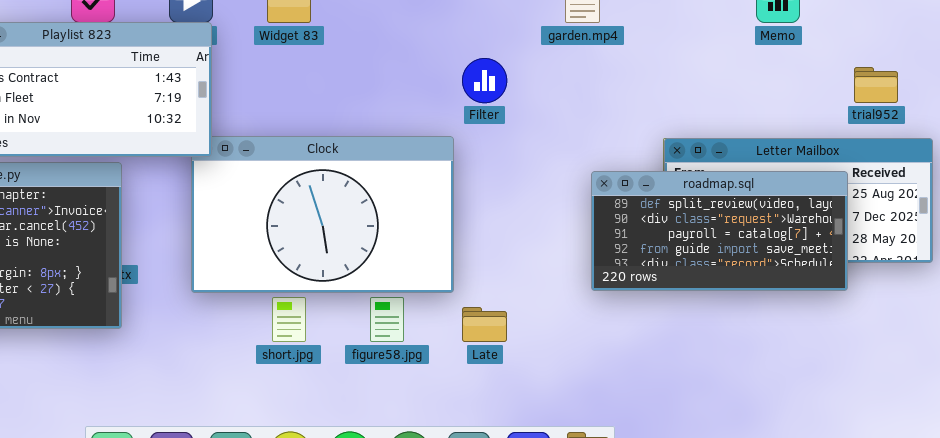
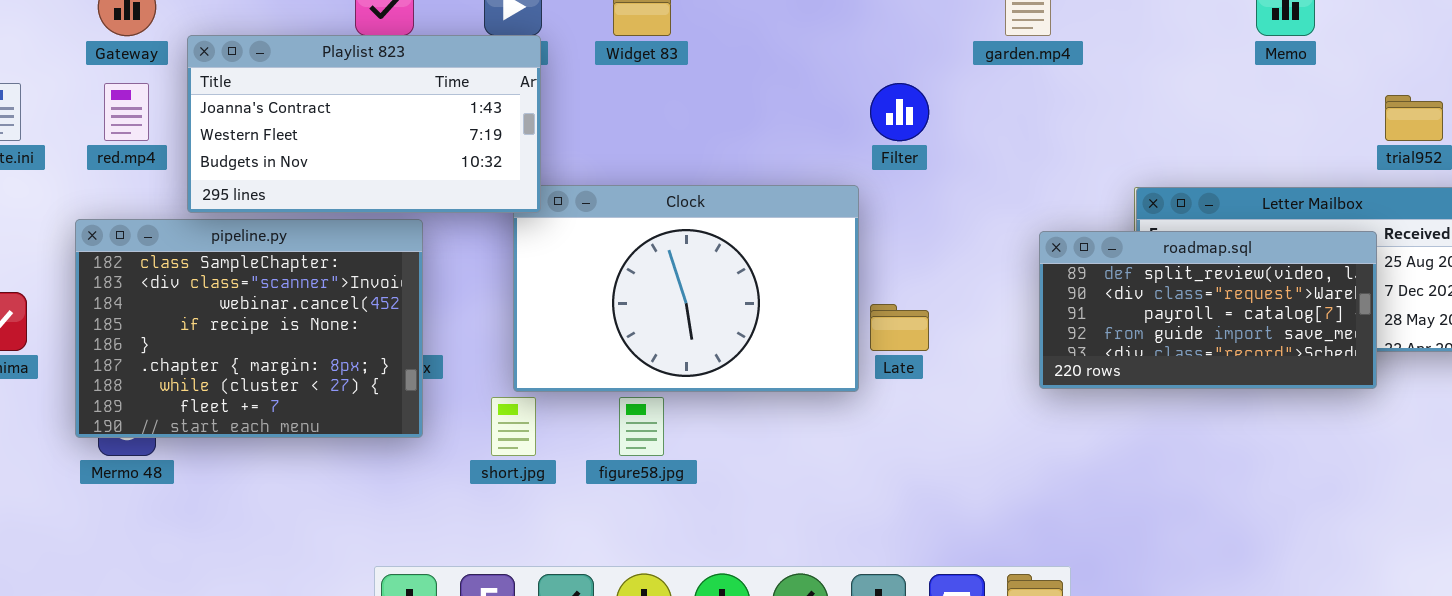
short.jpg: [272,297,306,342] -> [491,397,536,456], moved
figure58.jpg: [370,297,404,342] -> [619,397,664,456], moved
Late: [462,307,507,342] -> [870,304,929,351], moved

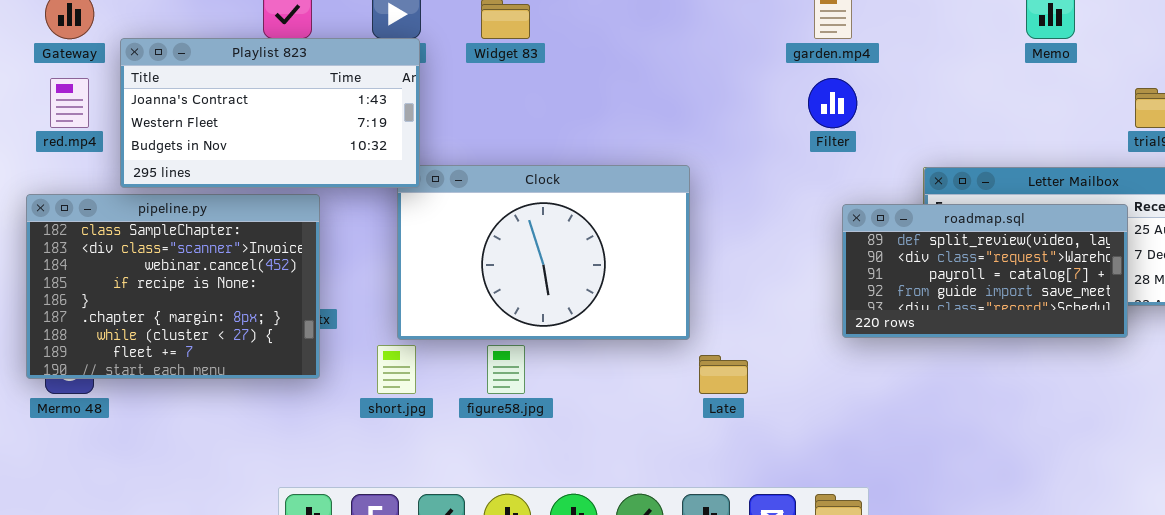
Filter: [870,83,929,141] -> [808,78,857,128], moved
Late: [870,304,929,351] -> [699,355,748,394], moved

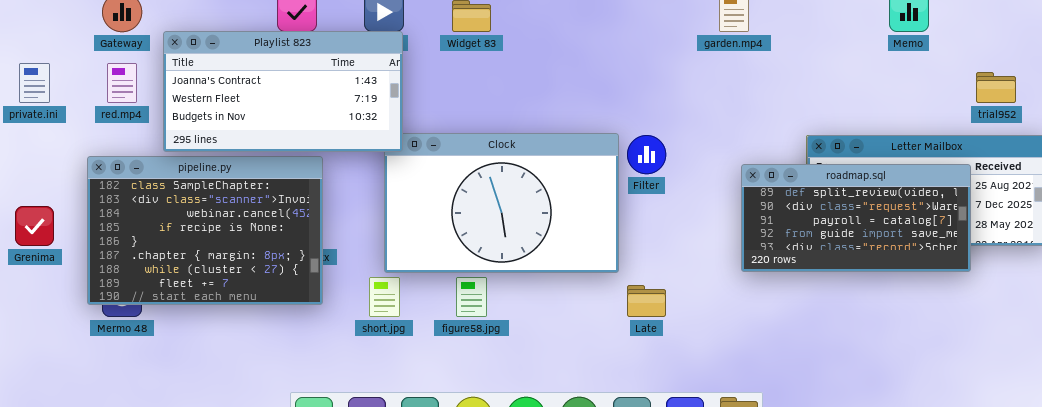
Filter: [808,78,857,128] -> [627,135,666,174], moved

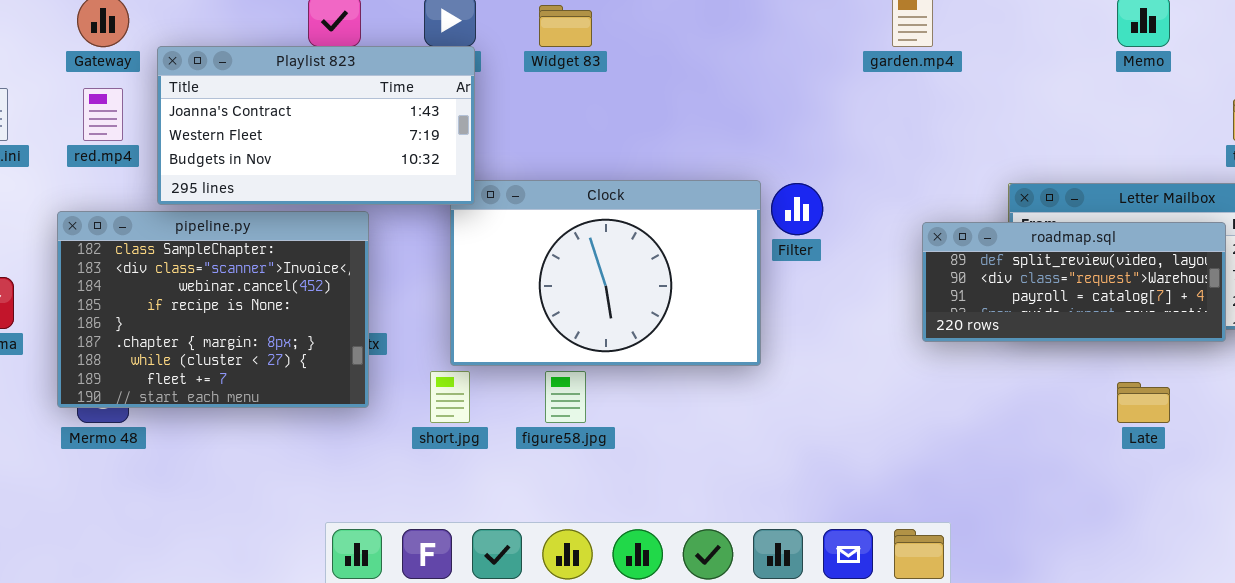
roadmap.sql: [741,164,971,272] -> [922,222,1226,342], resized
Late: [627,285,666,317] -> [1117,382,1170,423], moved

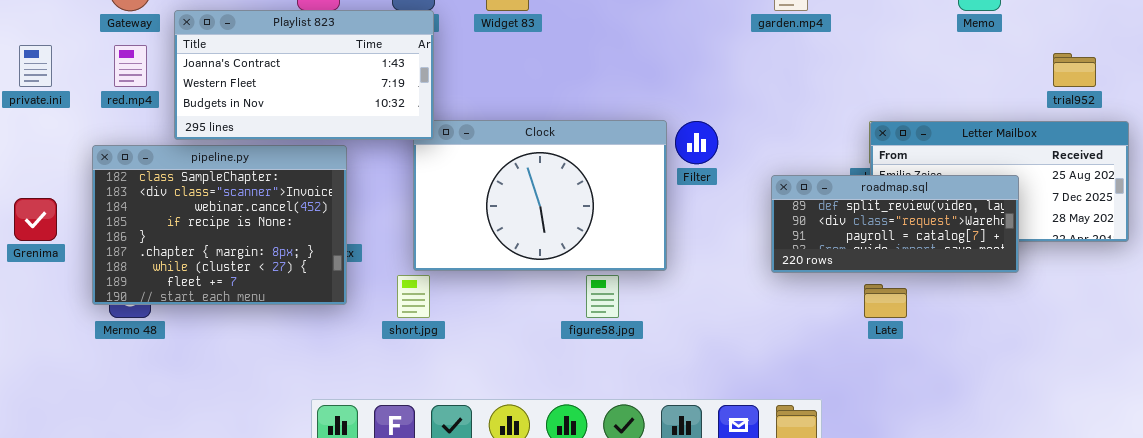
roadmap.sql: [922,222,1226,342] -> [771,175,1019,273], moved
figure58.jpg: [545,371,586,423] -> [586,275,619,318], moved
Late: [1117,382,1170,423] -> [864,284,907,318], moved

